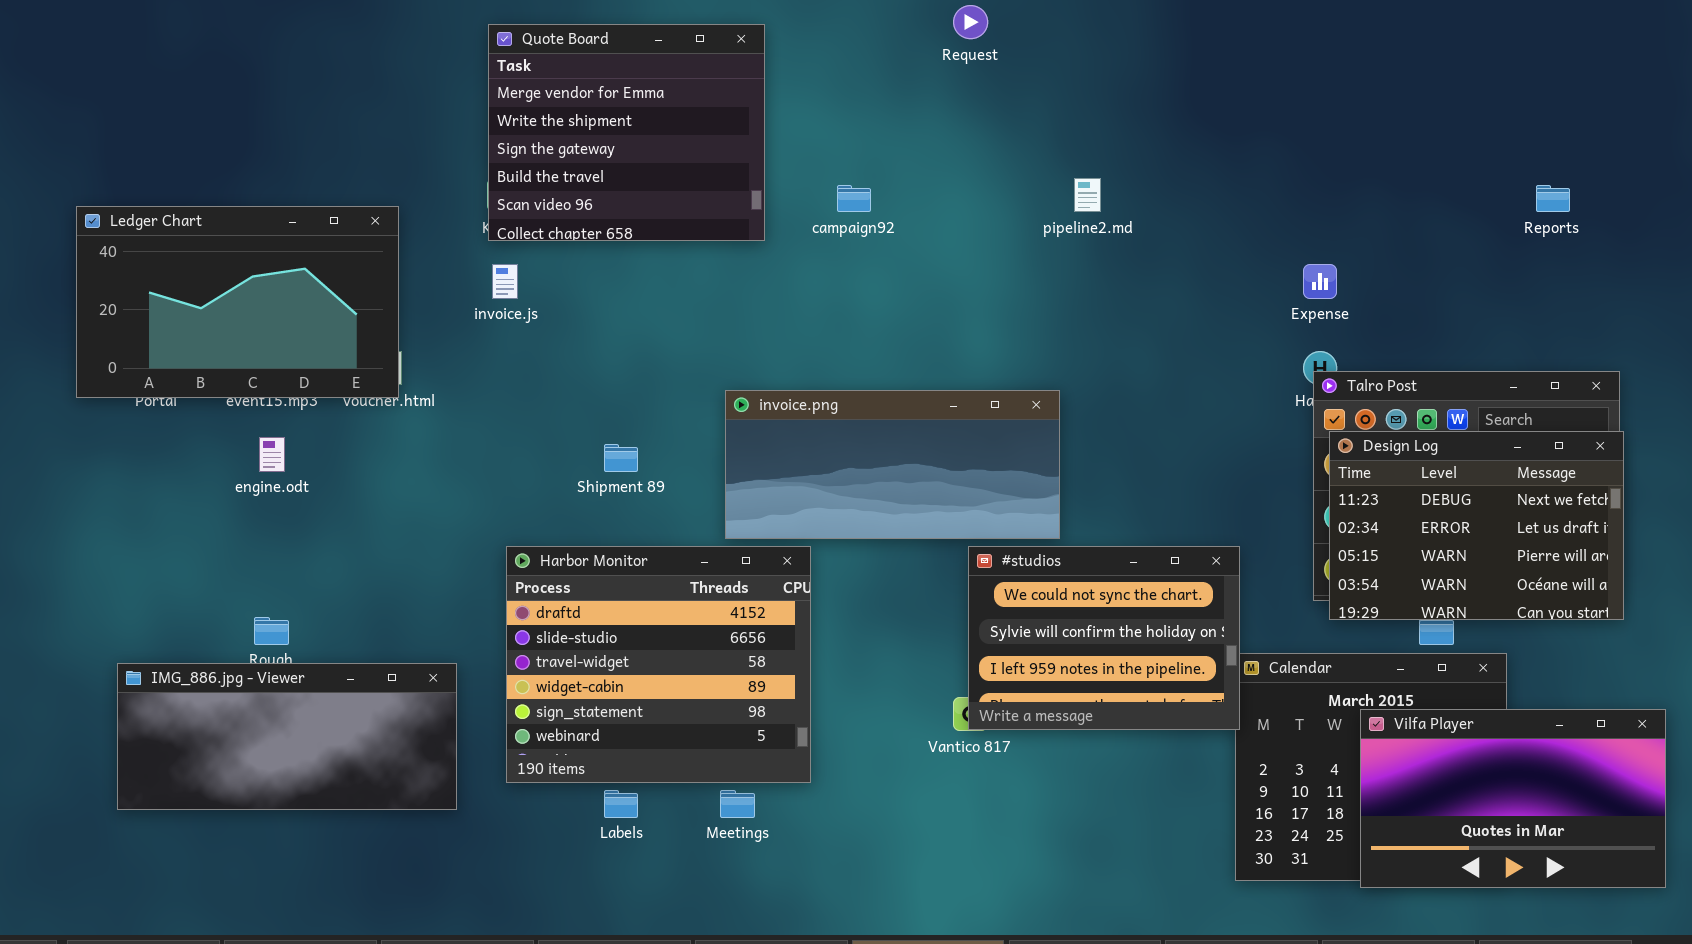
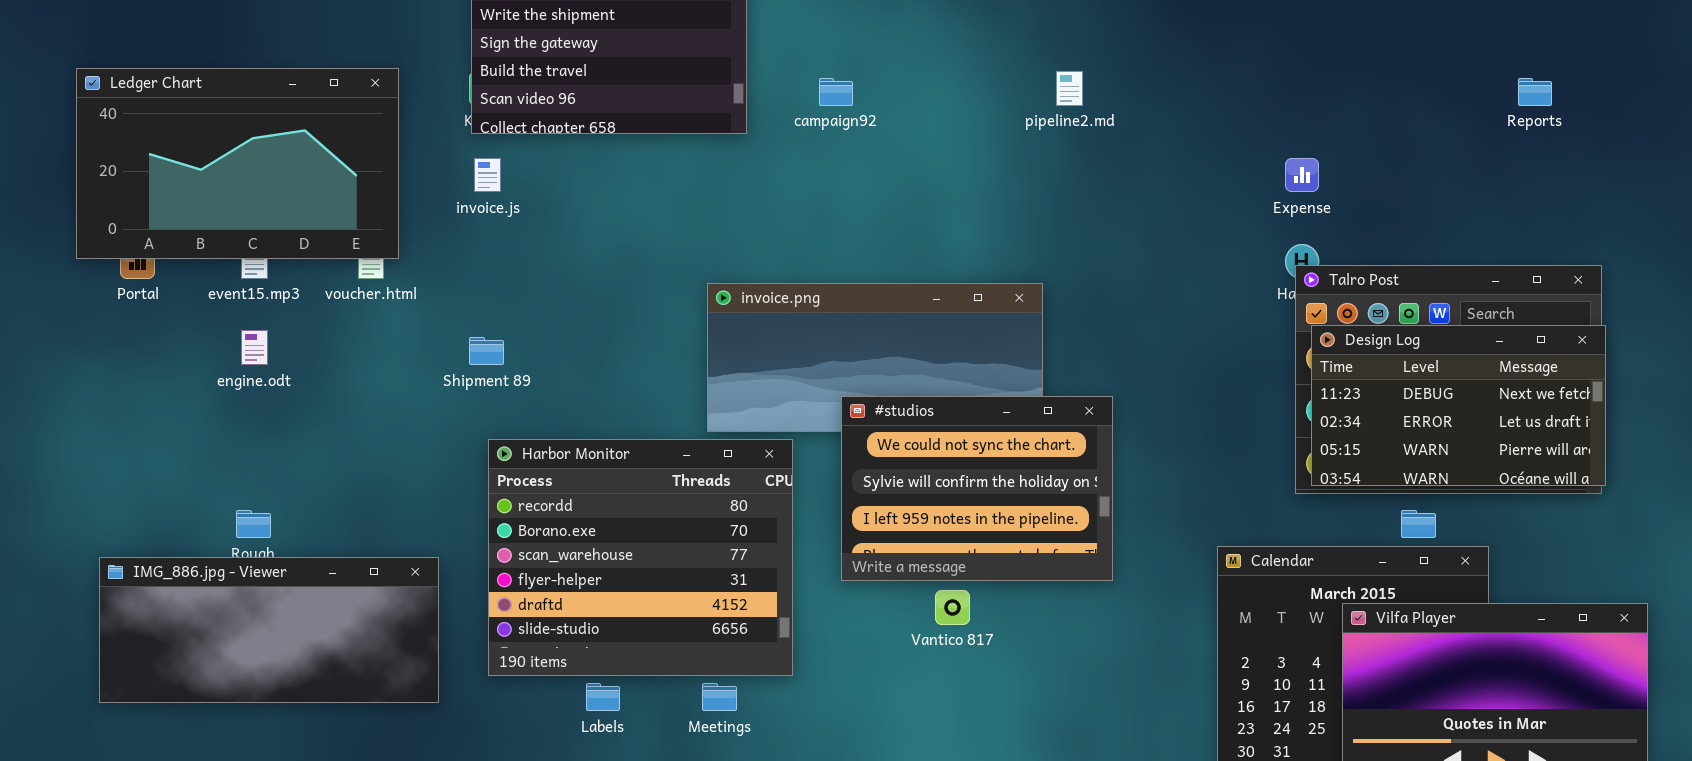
Ledger Chart: [76,206,399,398] -> [76,68,399,259], moved
Design Log: [1329,431,1624,620] -> [1311,325,1606,486], resized
Shipment 89: [604,444,638,472] -> [469,337,504,365], moved
Harbor Monitor: [506,546,811,783] -> [488,439,793,676], scrolled up 4 rows
#studios: [968,546,1240,730] -> [841,396,1113,581], moved

